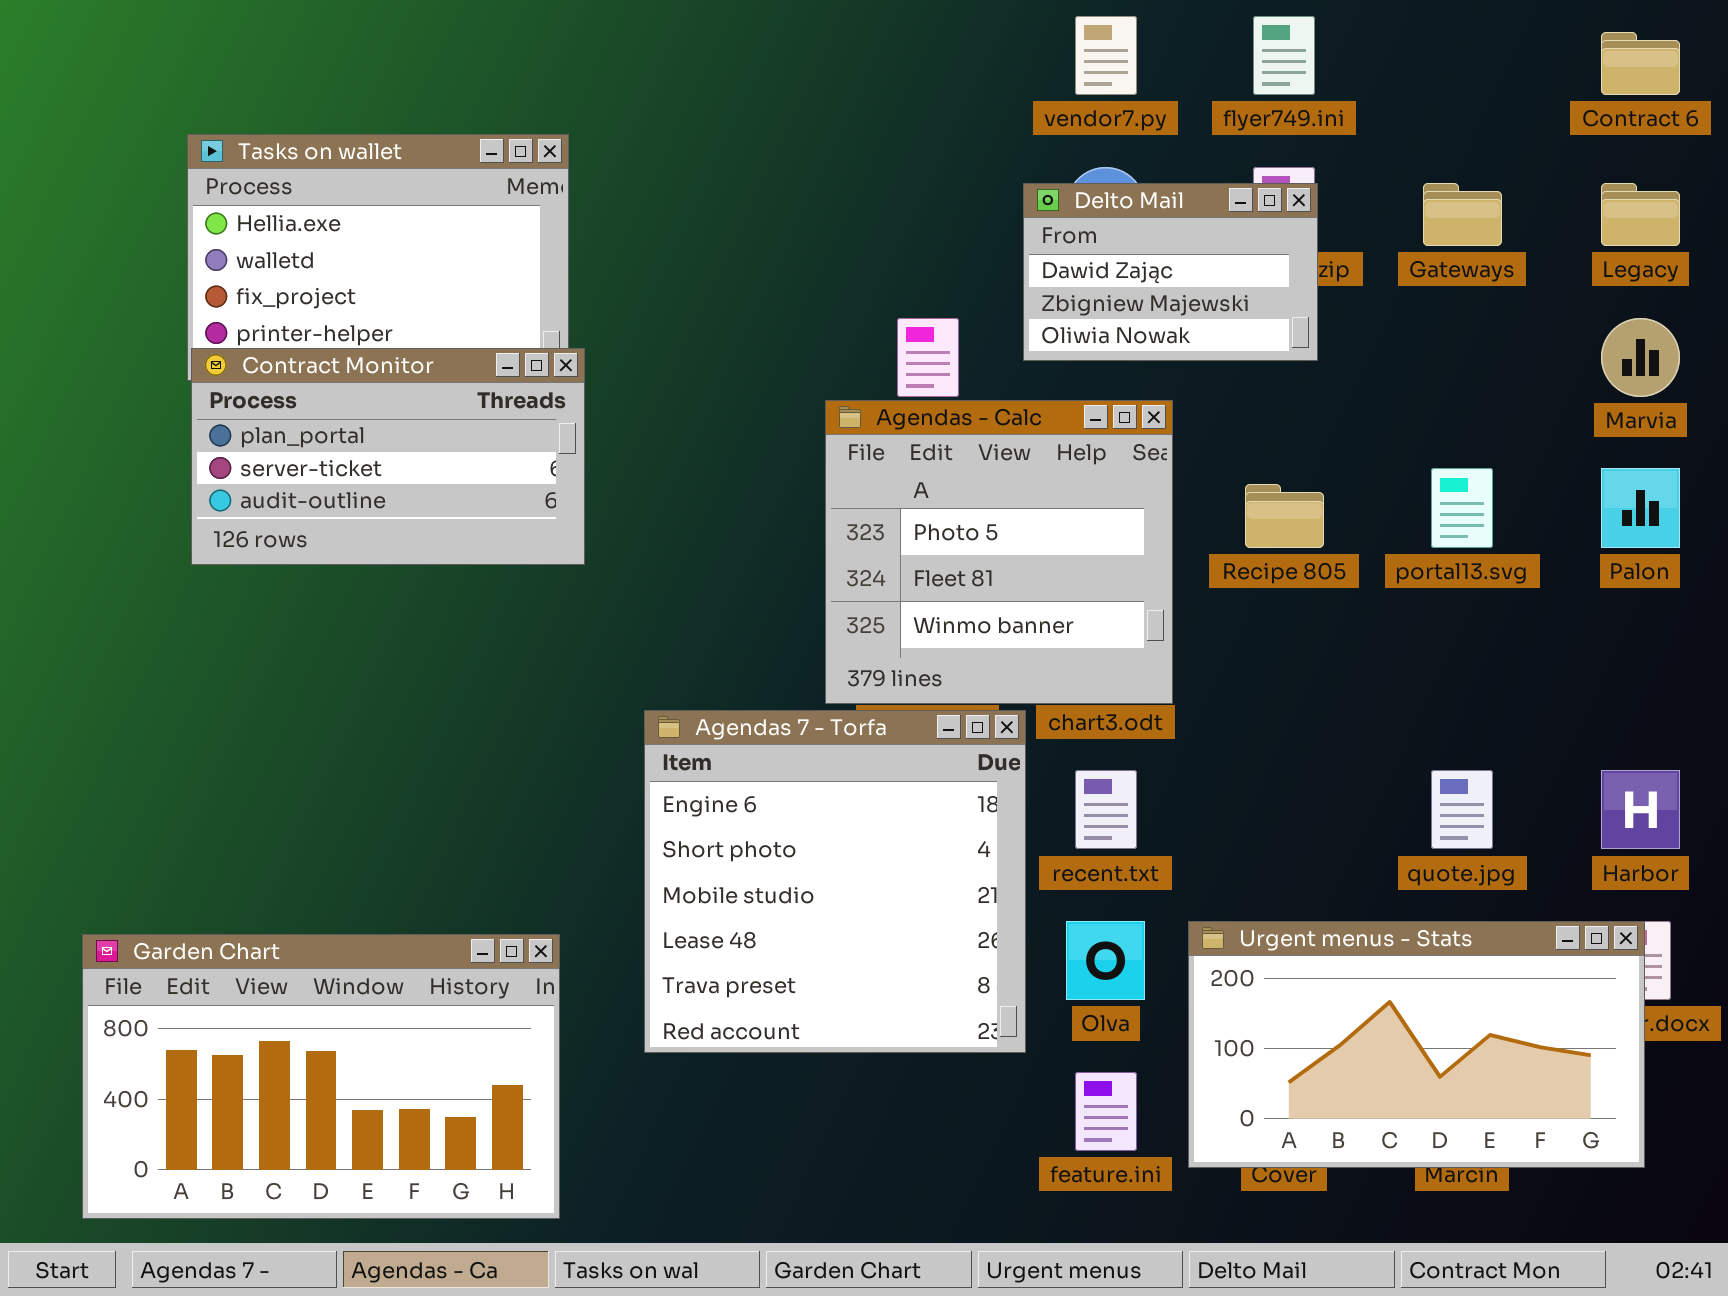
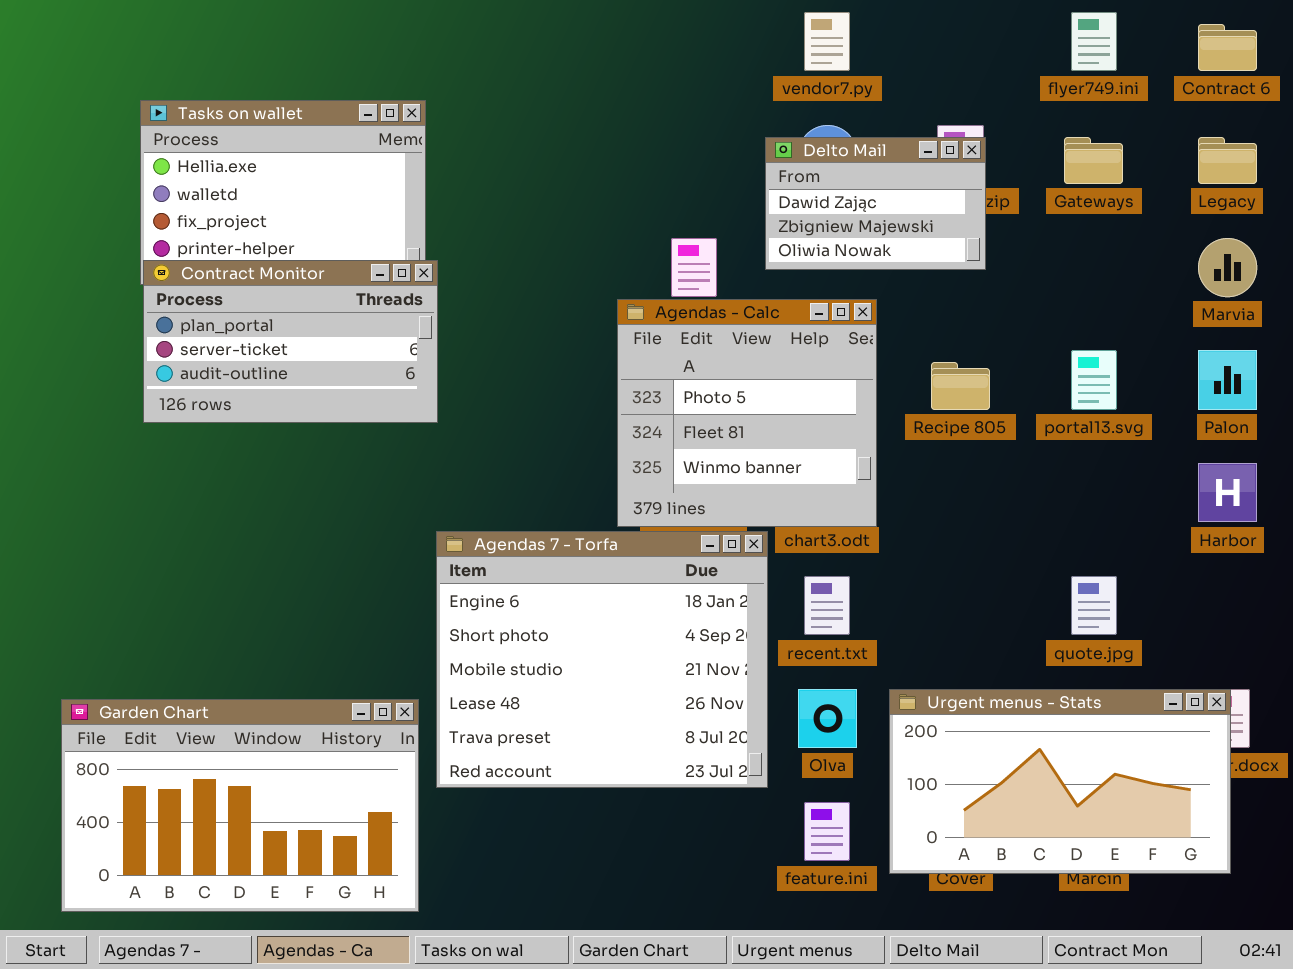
flyer749.ini: [1253,16,1315,95] -> [1071,12,1117,71], moved
Agendas 7 - Torfa: [644,710,1026,1053] -> [436,531,768,788], resized
Harbor: [1601,770,1680,849] -> [1198,463,1257,522], moved

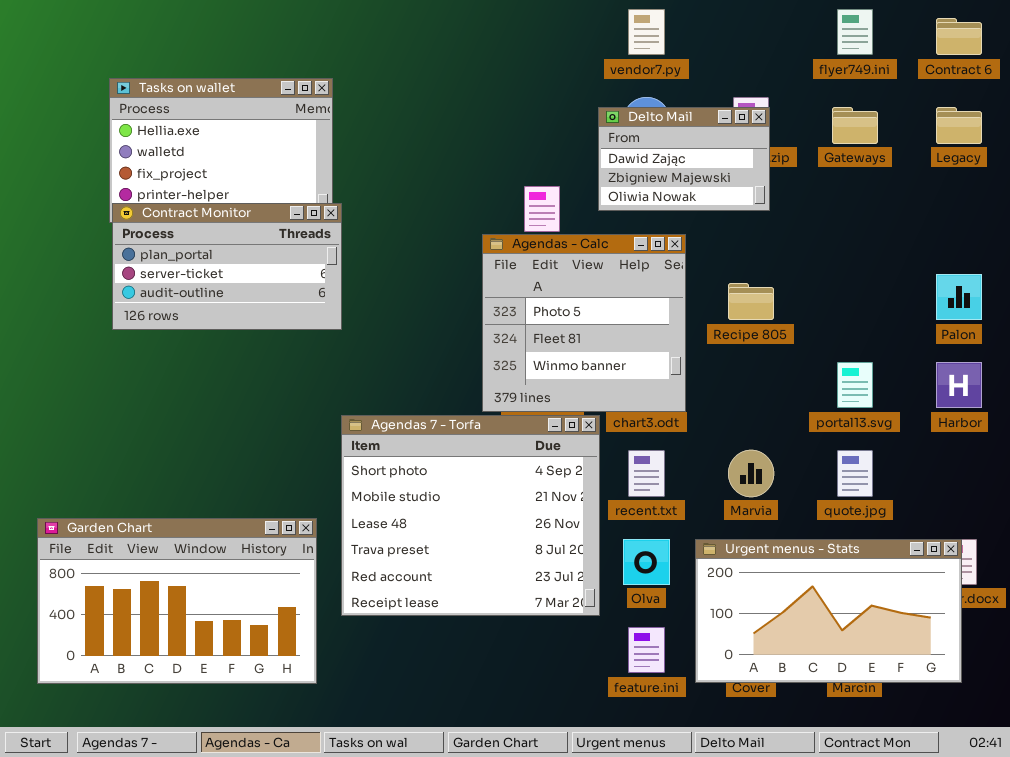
Marvia: [1198,238,1257,297] -> [728,450,774,497], moved
portal13.svg: [1071,350,1117,410] -> [837,362,873,408], moved
Agendas 7 - Torfa: [436,531,768,788] -> [341,415,600,616], scrolled down 1 row
Garden Chart: [61,699,419,912] -> [37,518,317,684], moved

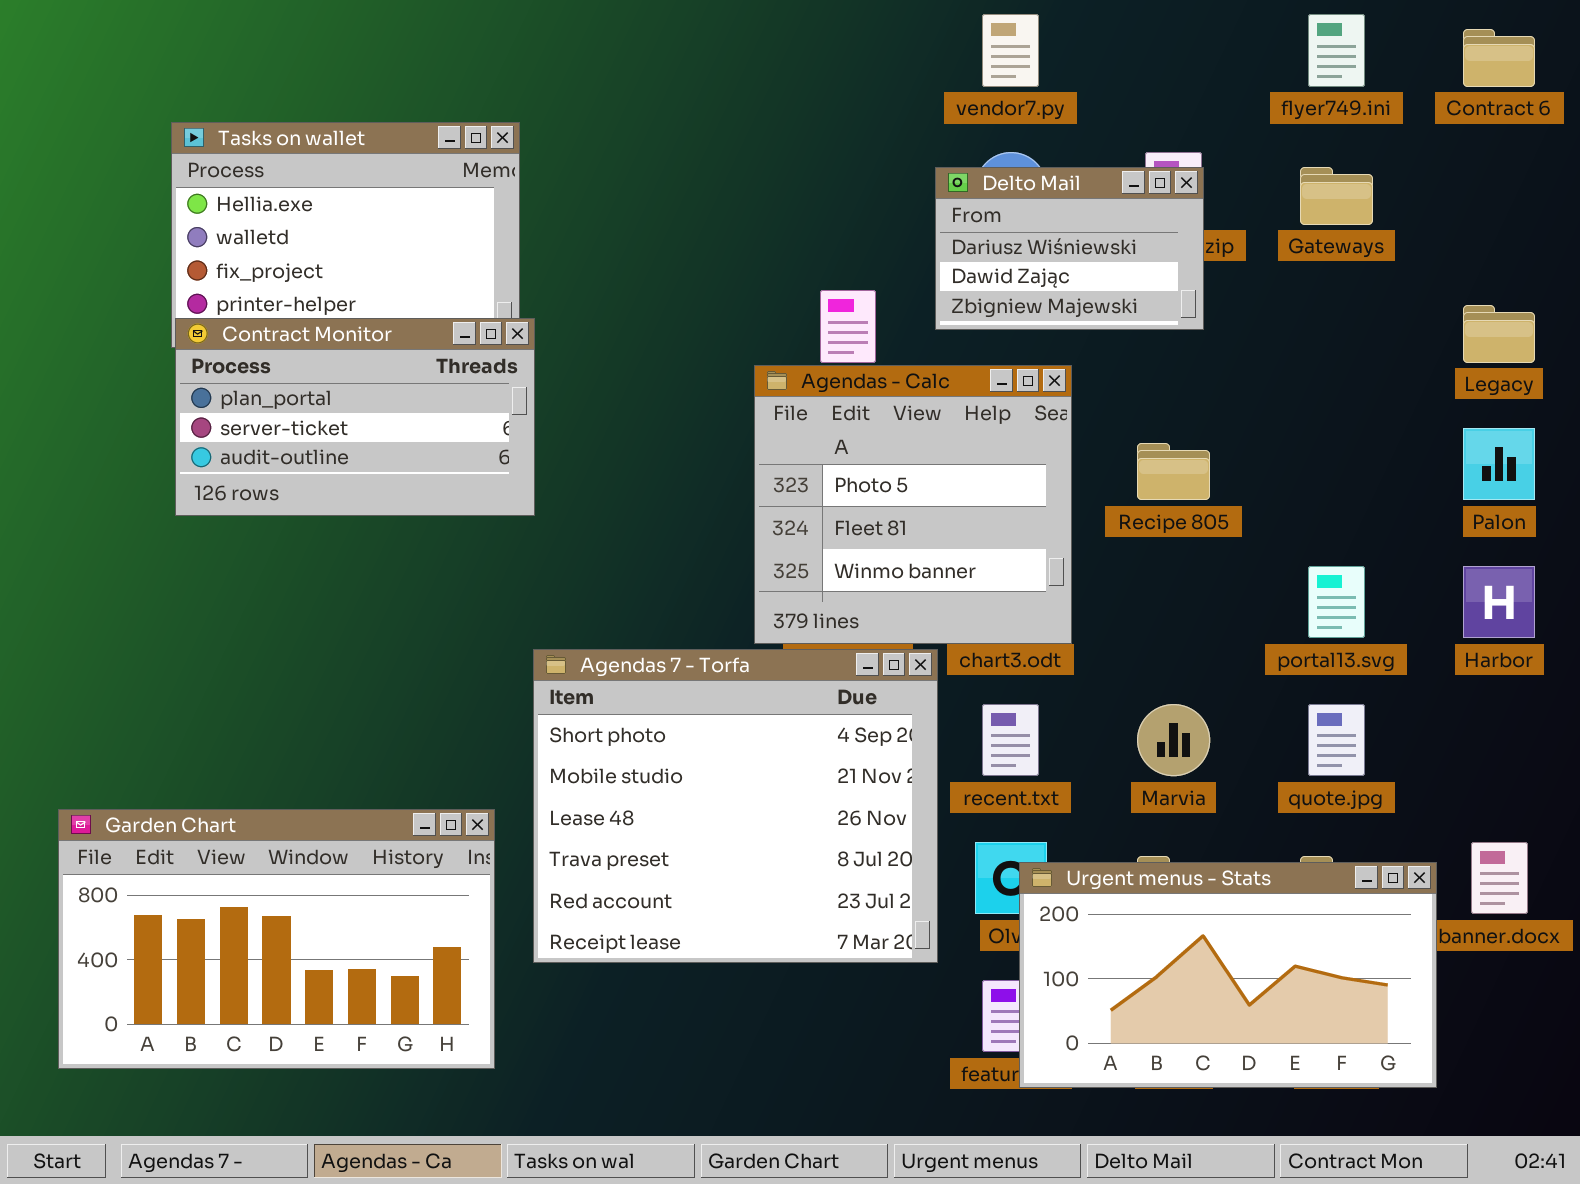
Delto Mail: [598,107,770,211] -> [935,167,1204,330], scrolled up 1 row
Legacy: [936,107,982,144] -> [1463,305,1535,363], moved
Urgent menus - Stats: [695,539,962,683] -> [1019,862,1437,1088], moved

